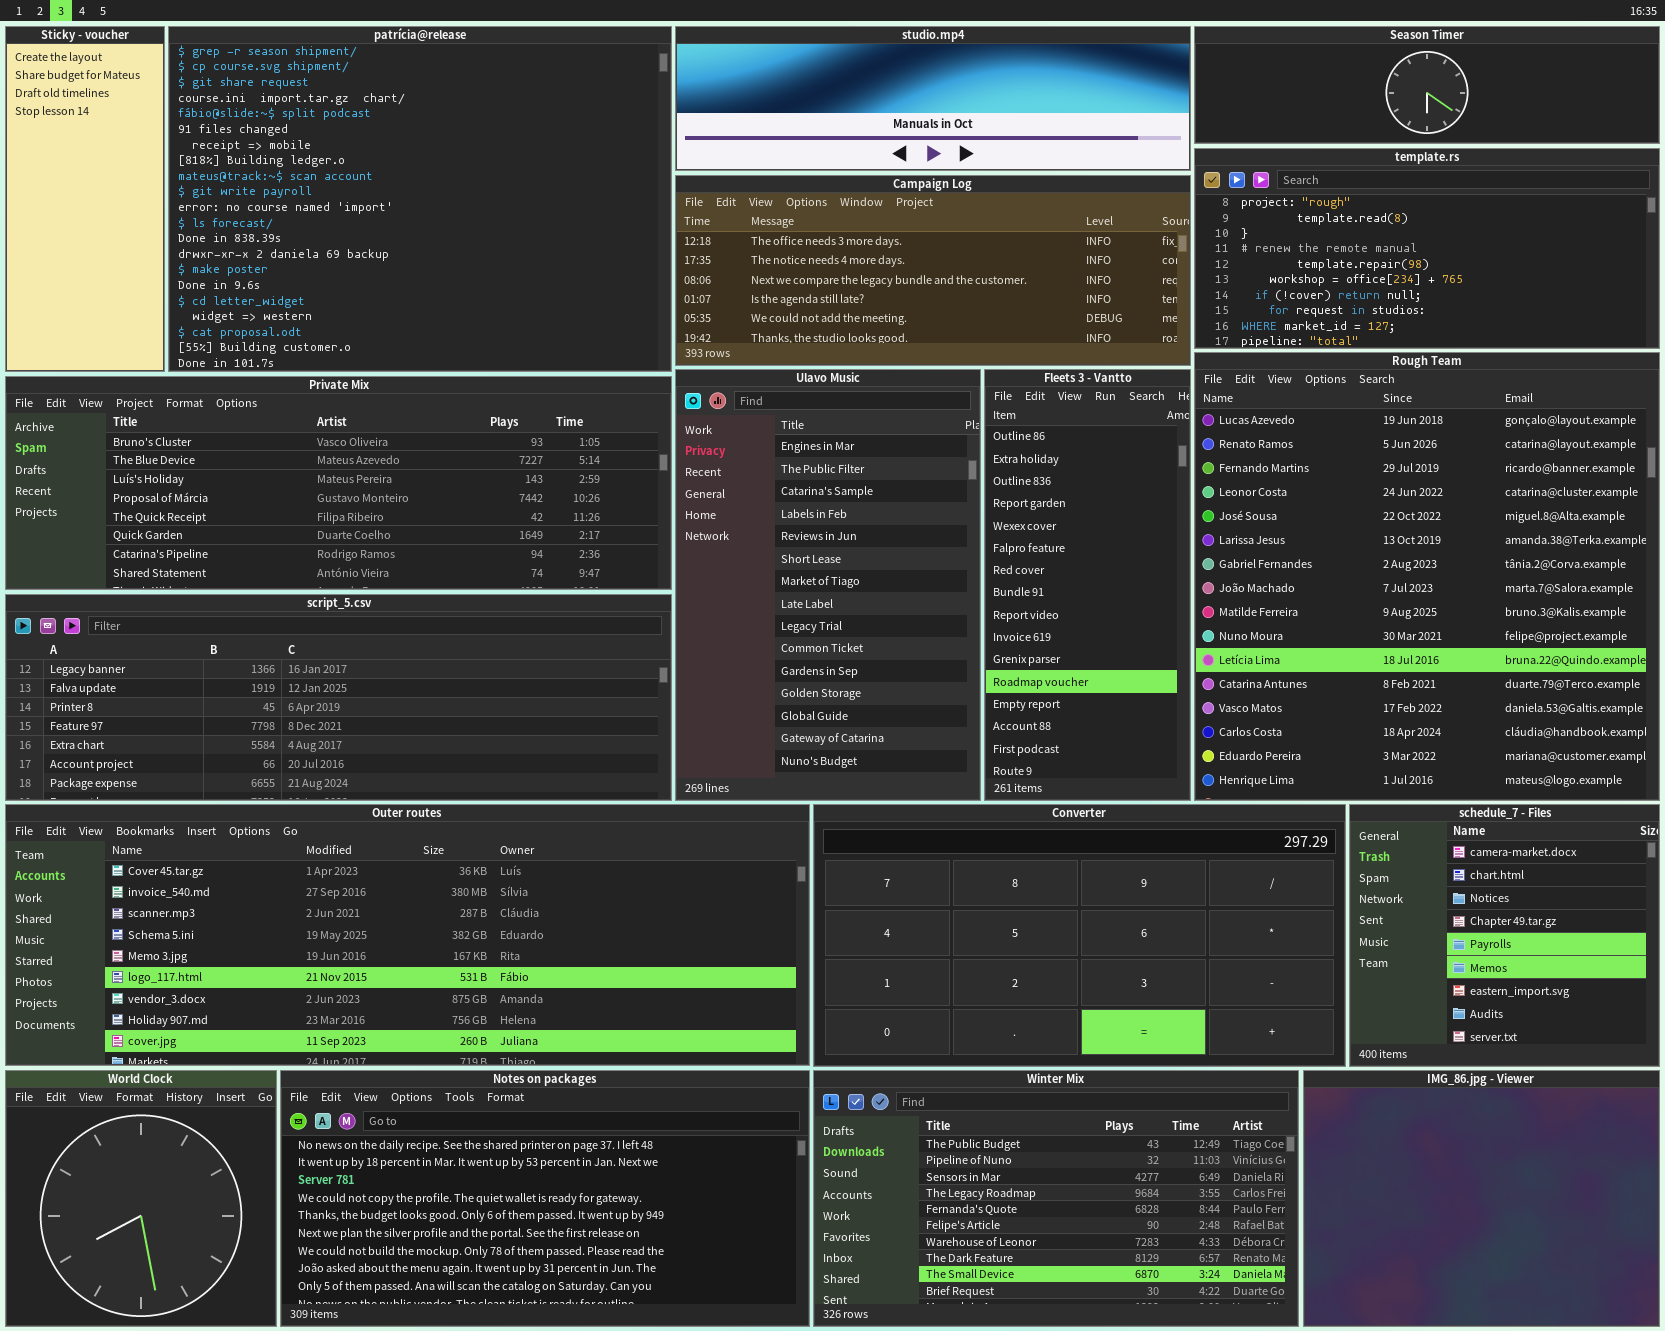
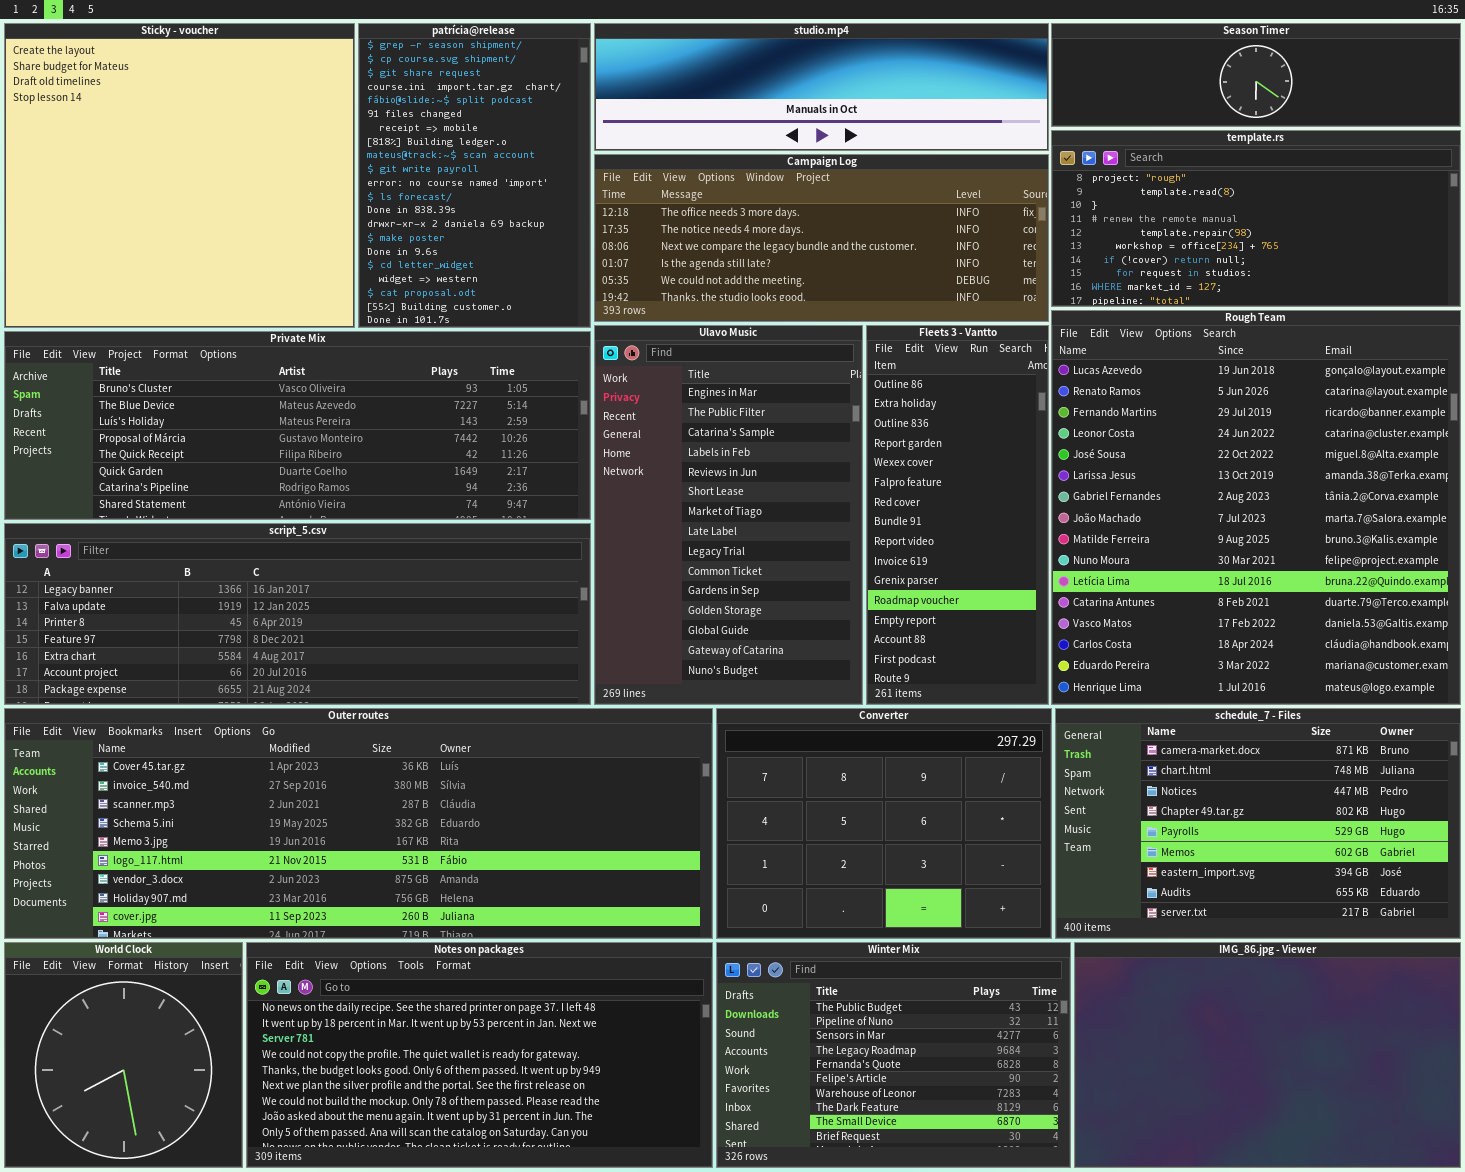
Sticky - voucher: [5,26,165,372] -> [4,23,355,328], resized
patrícia@release: [168,26,672,372] -> [358,23,591,328], resized
Converter: [813,804,1346,1067] -> [716,708,1052,939], resized
schedule_7 - Files: [1349,804,1660,1067] -> [1055,708,1461,939], resized
Winter Mix: [813,1070,1299,1327] -> [716,942,1071,1168], resized
IMG_86.jpg - Viewer: [1303,1070,1660,1327] -> [1074,942,1461,1168], resized

